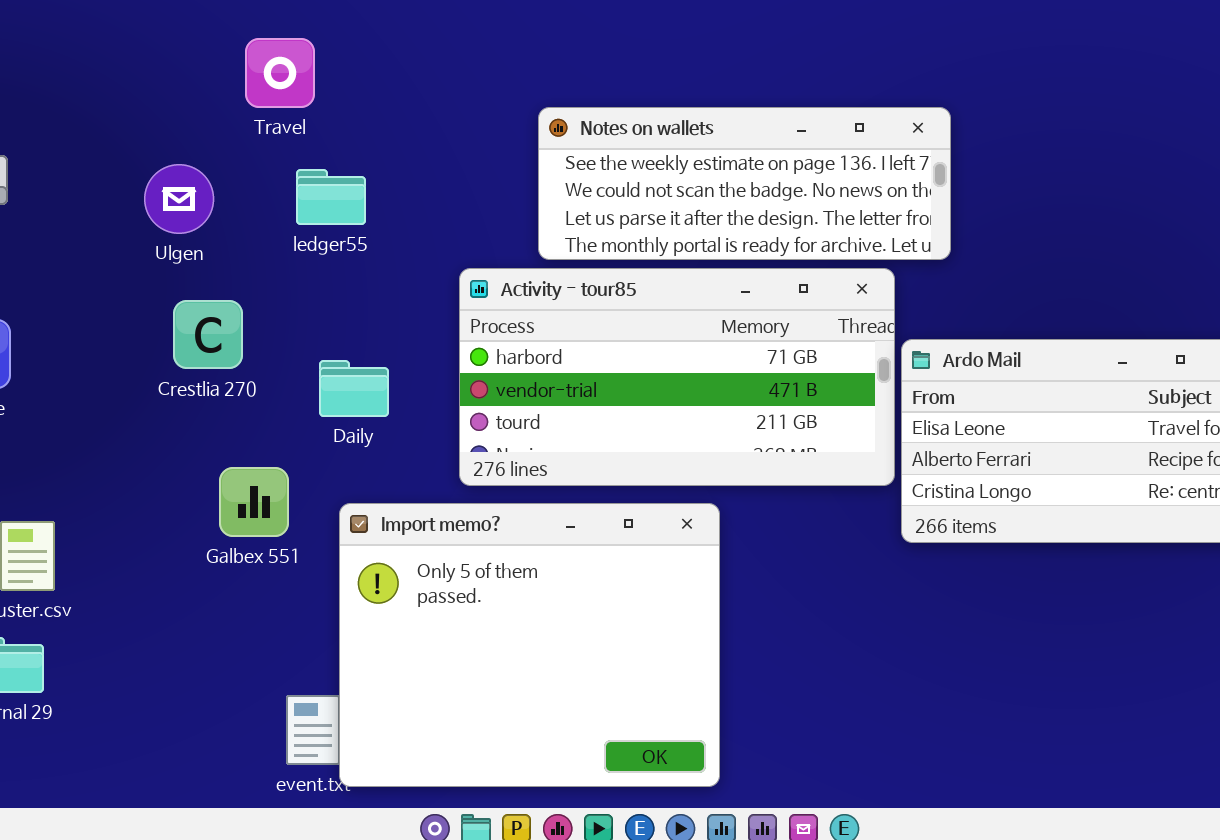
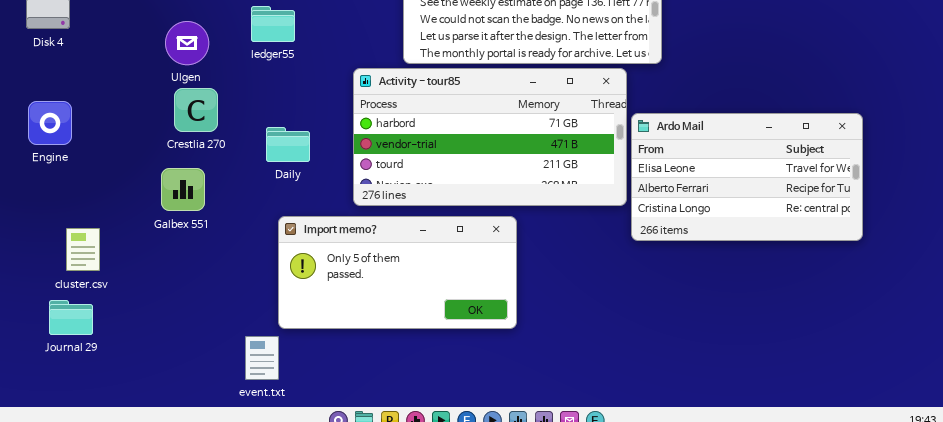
Ulgen: [144,164,214,234] -> [165,21,209,65], moved
Galbex 551: [219,467,289,537] -> [161,168,205,211], moved
Import memo?: [339,503,720,787] -> [278,216,517,329], resized

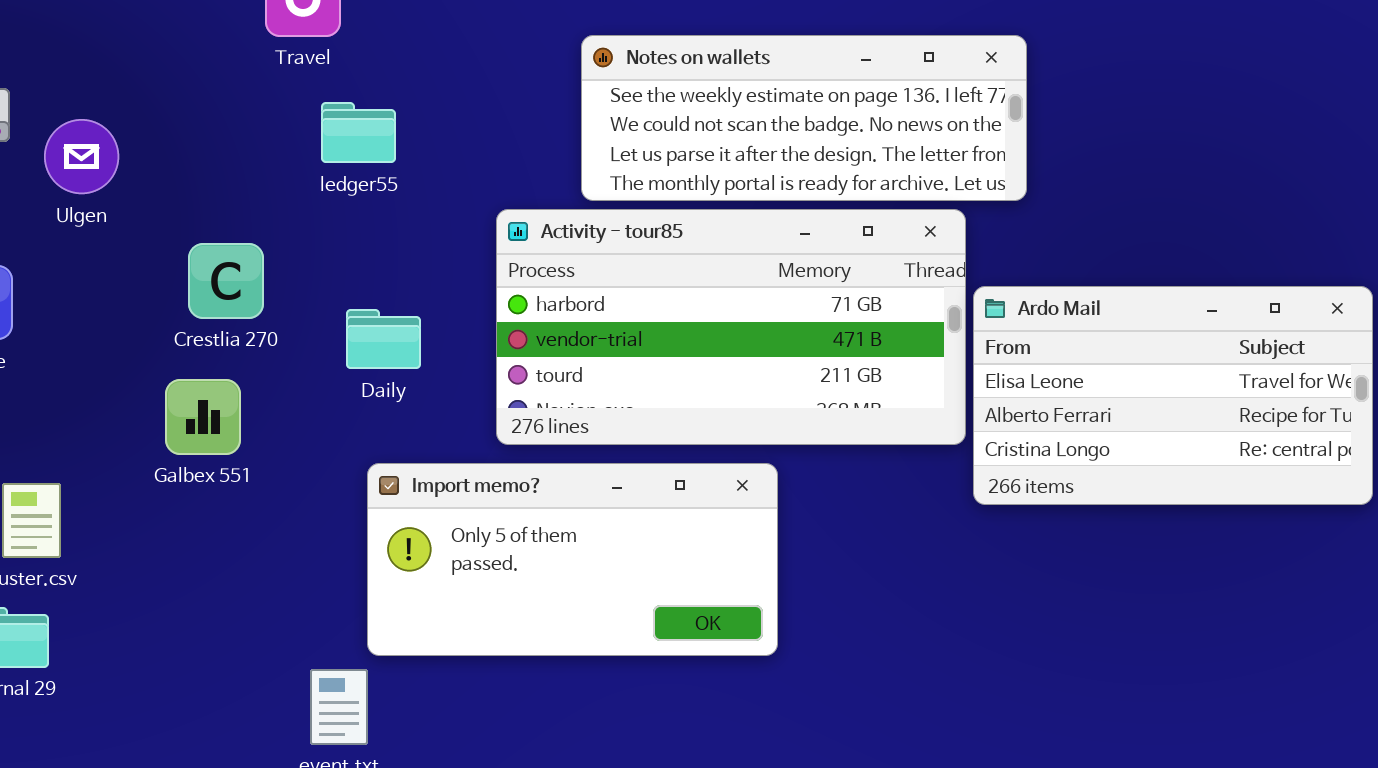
Ulgen: [165,21,209,65] -> [44,119,119,194], moved

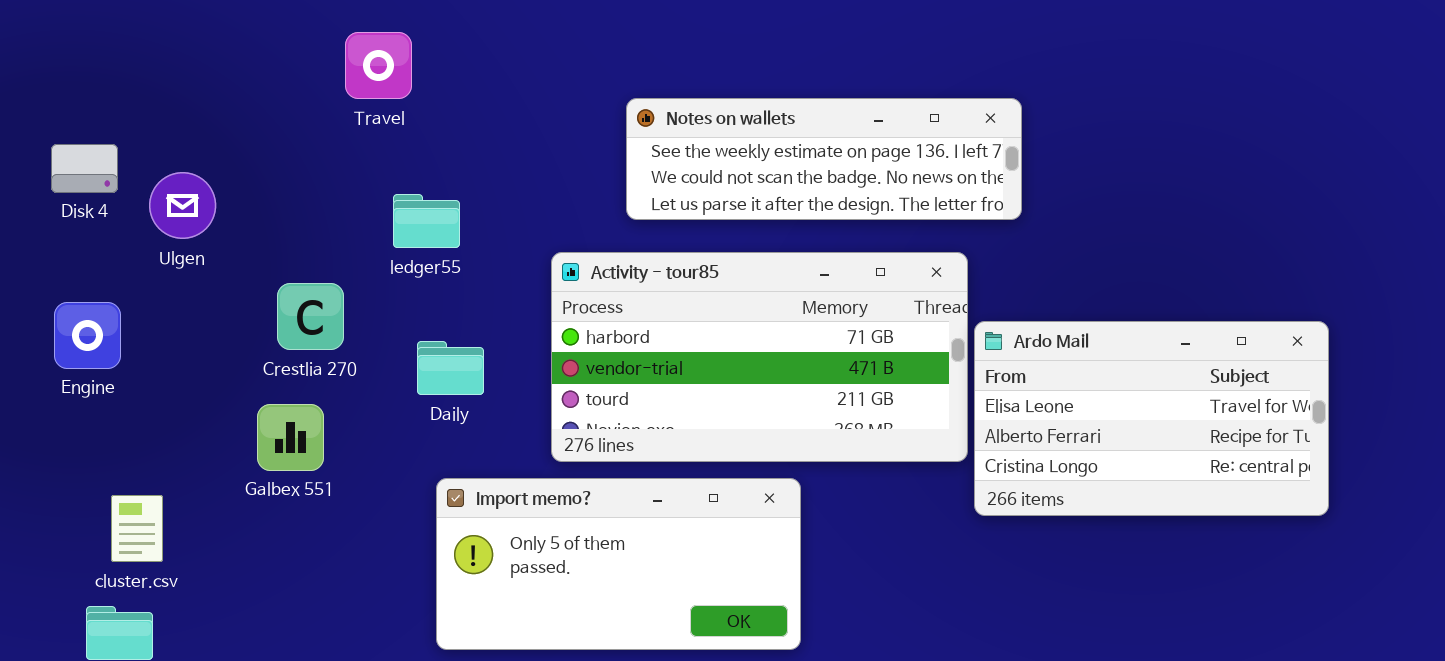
Notes on wallets: [581,35,1027,201] -> [626,98,1022,220], resized
ledger55: [321,102,396,163] -> [393,194,460,248], moved

